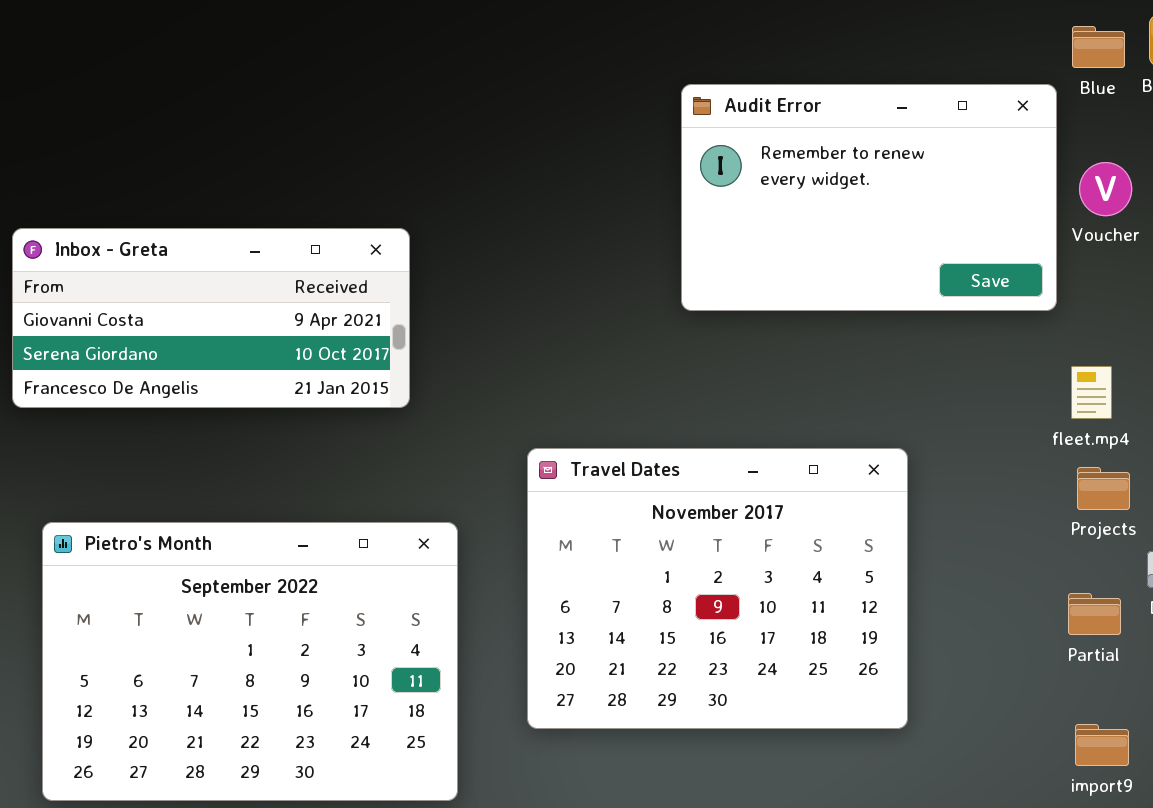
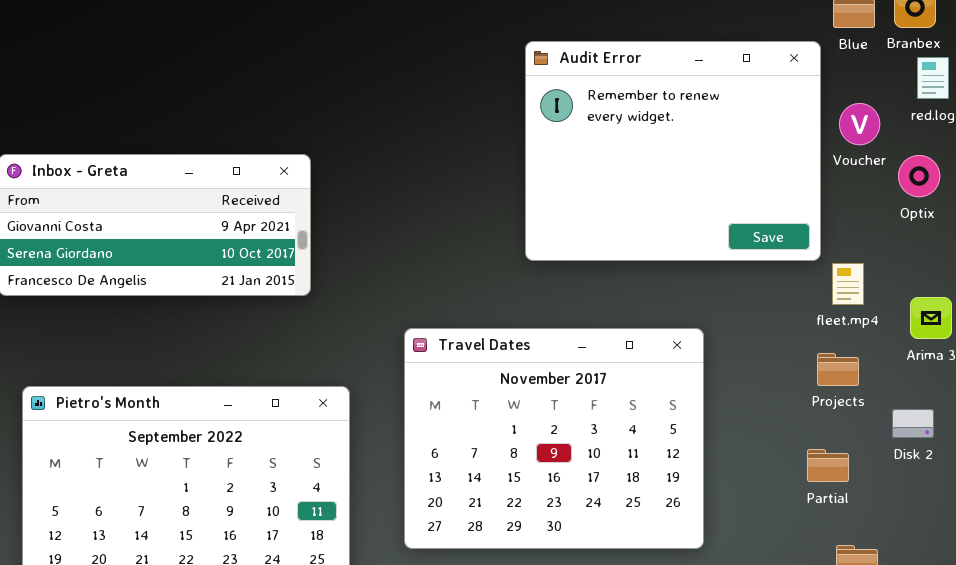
Audit Error: [681,84,1057,311] -> [525,41,821,261], resized
Projects: [1077,467,1130,510] -> [817,353,859,386], moved
Partial: [1068,593,1121,635] -> [807,449,849,482], moved

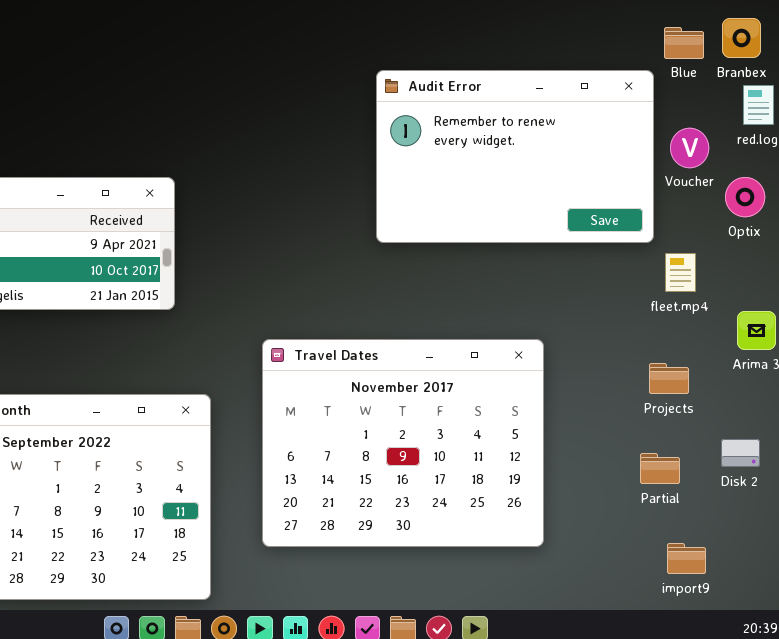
Audit Error: [525,41,821,261] -> [376,70,654,243], resized
fleet.mp4: [832,263,864,305] -> [665,253,696,292], moved
Disk 2: [892,409,934,438] -> [721,439,760,467], moved

